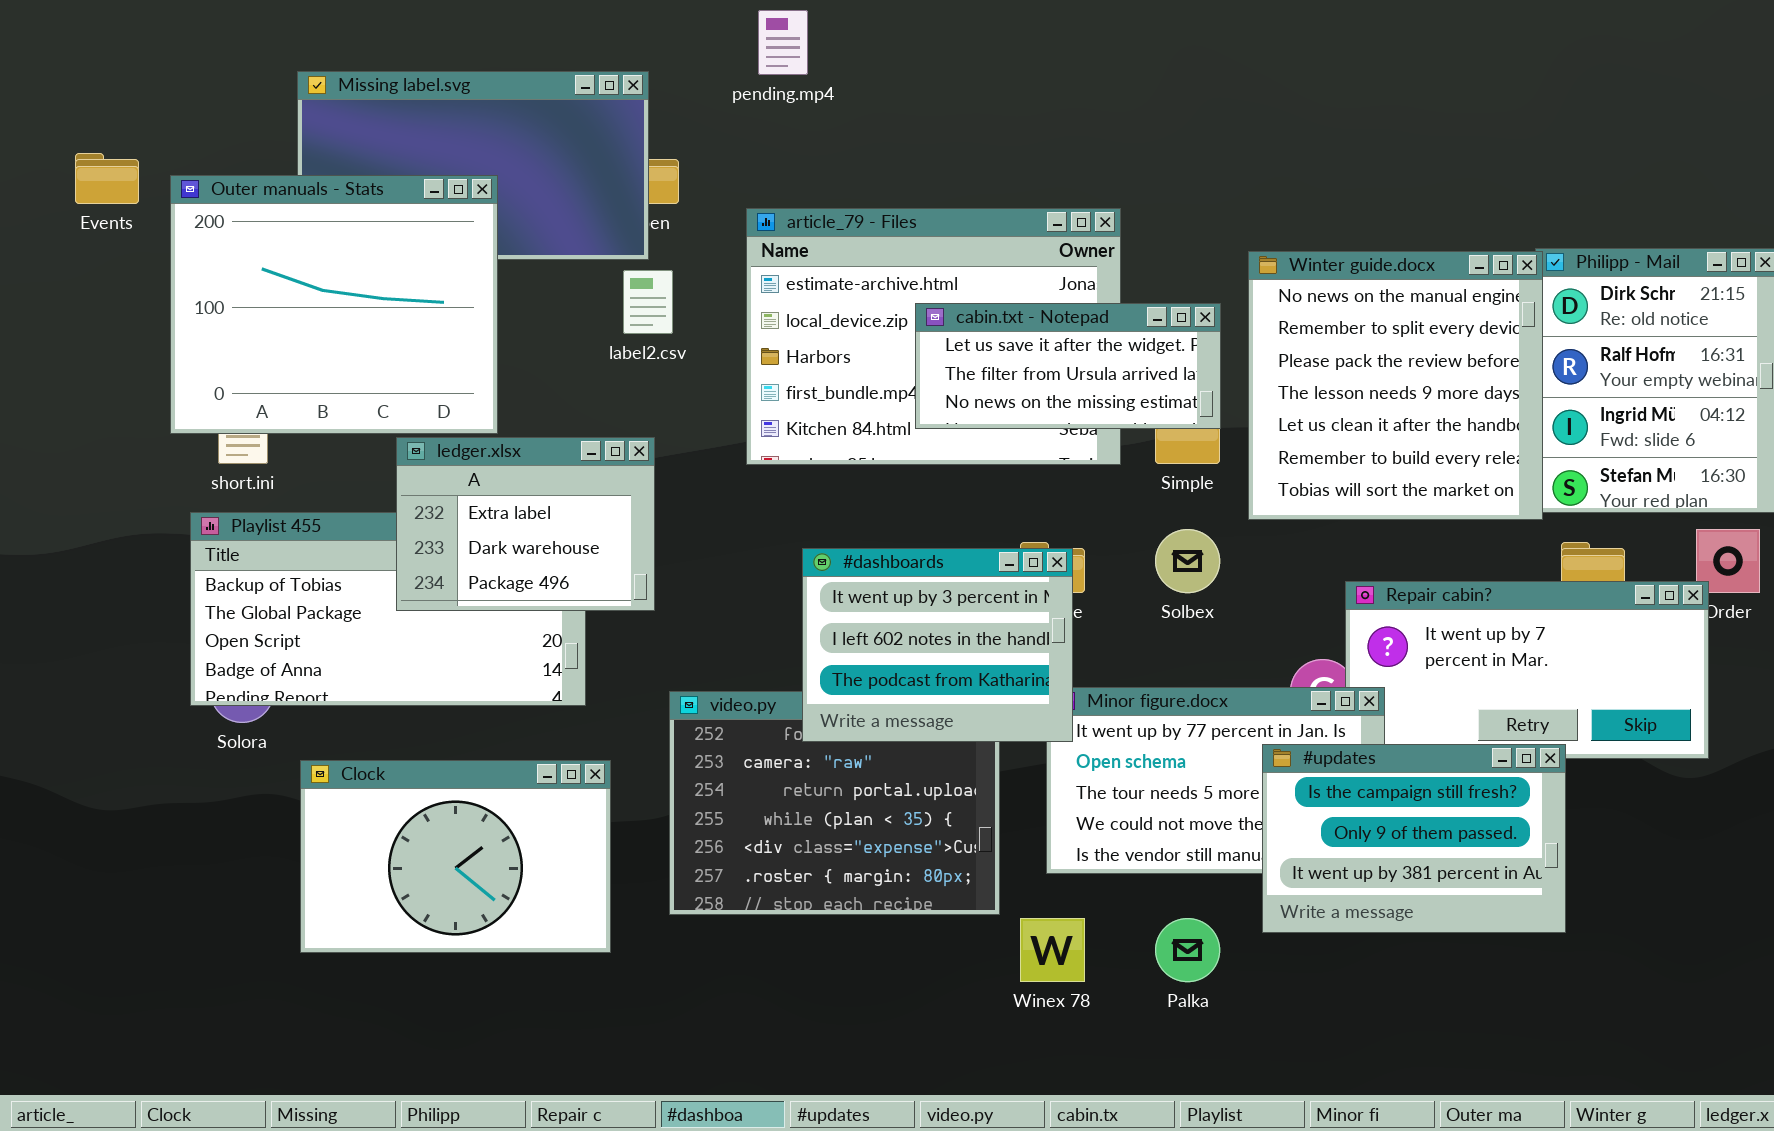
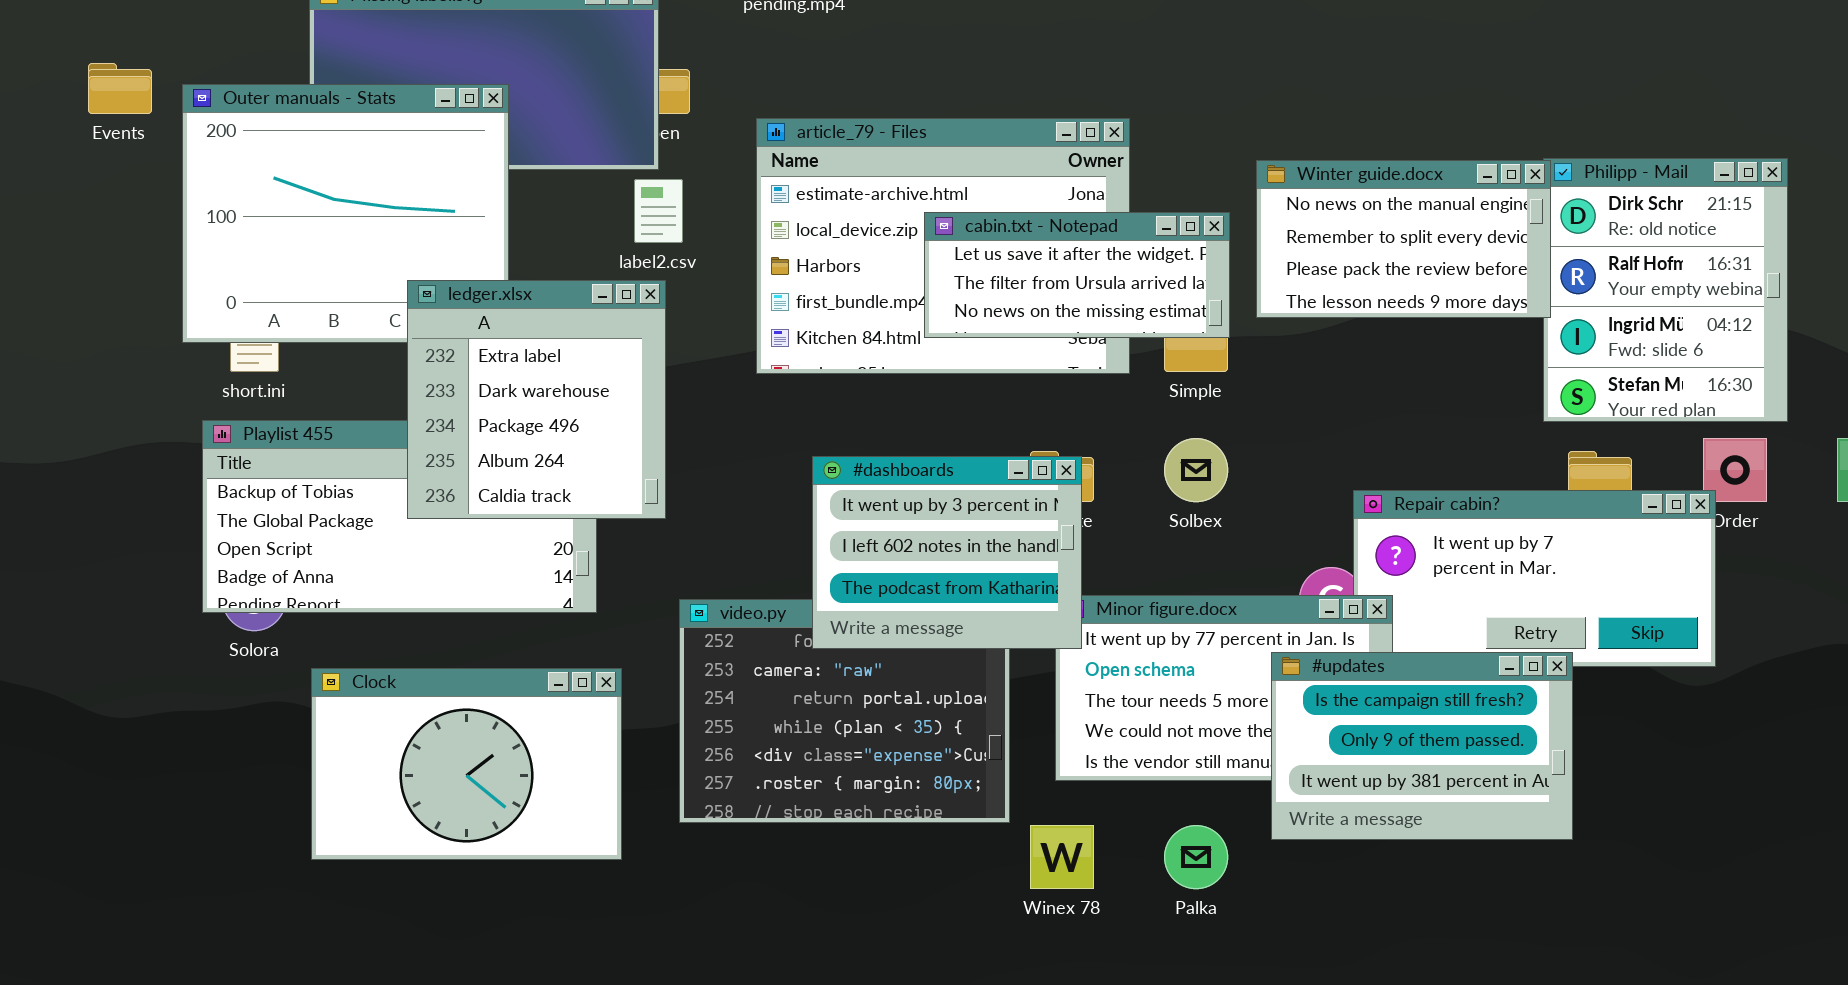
Winter guide.docx: [1248,251,1543,520] -> [1256,160,1551,318], resized
ledger.xlsx: [396,437,655,611] -> [407,280,666,519], resized

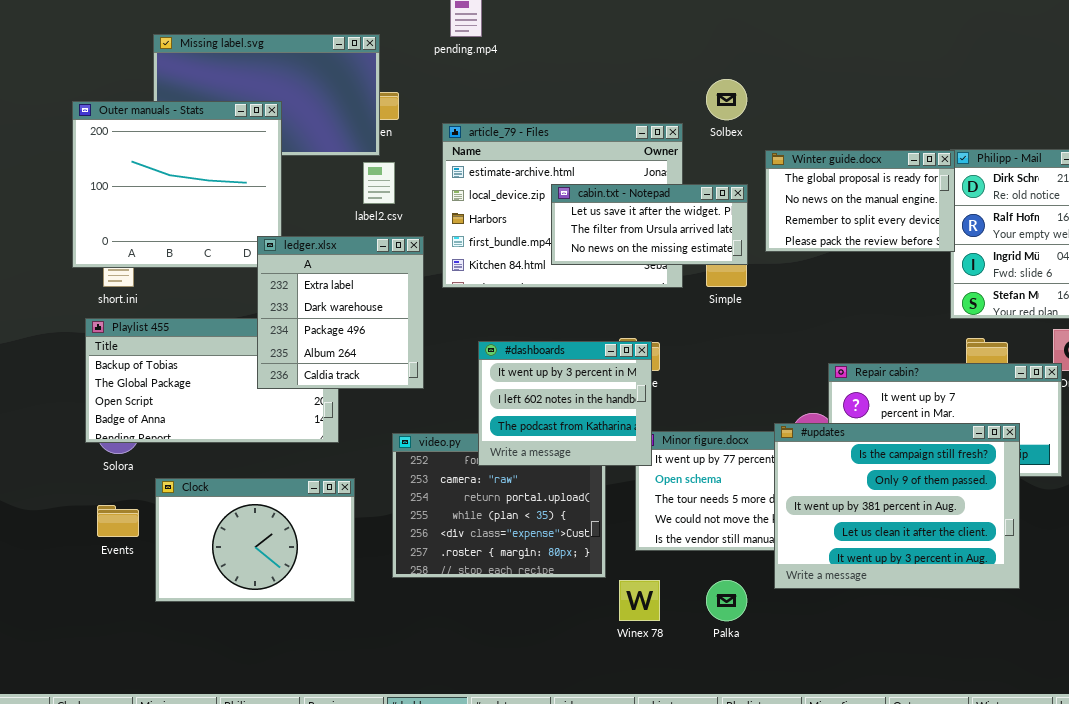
Events: [88,63,152,114] -> [97,505,139,537], moved
Winter guide.docx: [1256,160,1551,318] -> [765,150,955,252], scrolled up 1 row
ledger.xlsx: [407,280,666,519] -> [257,236,424,389], moved
Solbex: [1164,438,1228,502] -> [706,79,747,120], moved
#updates: [1271,652,1573,840] -> [774,423,1020,589], resized

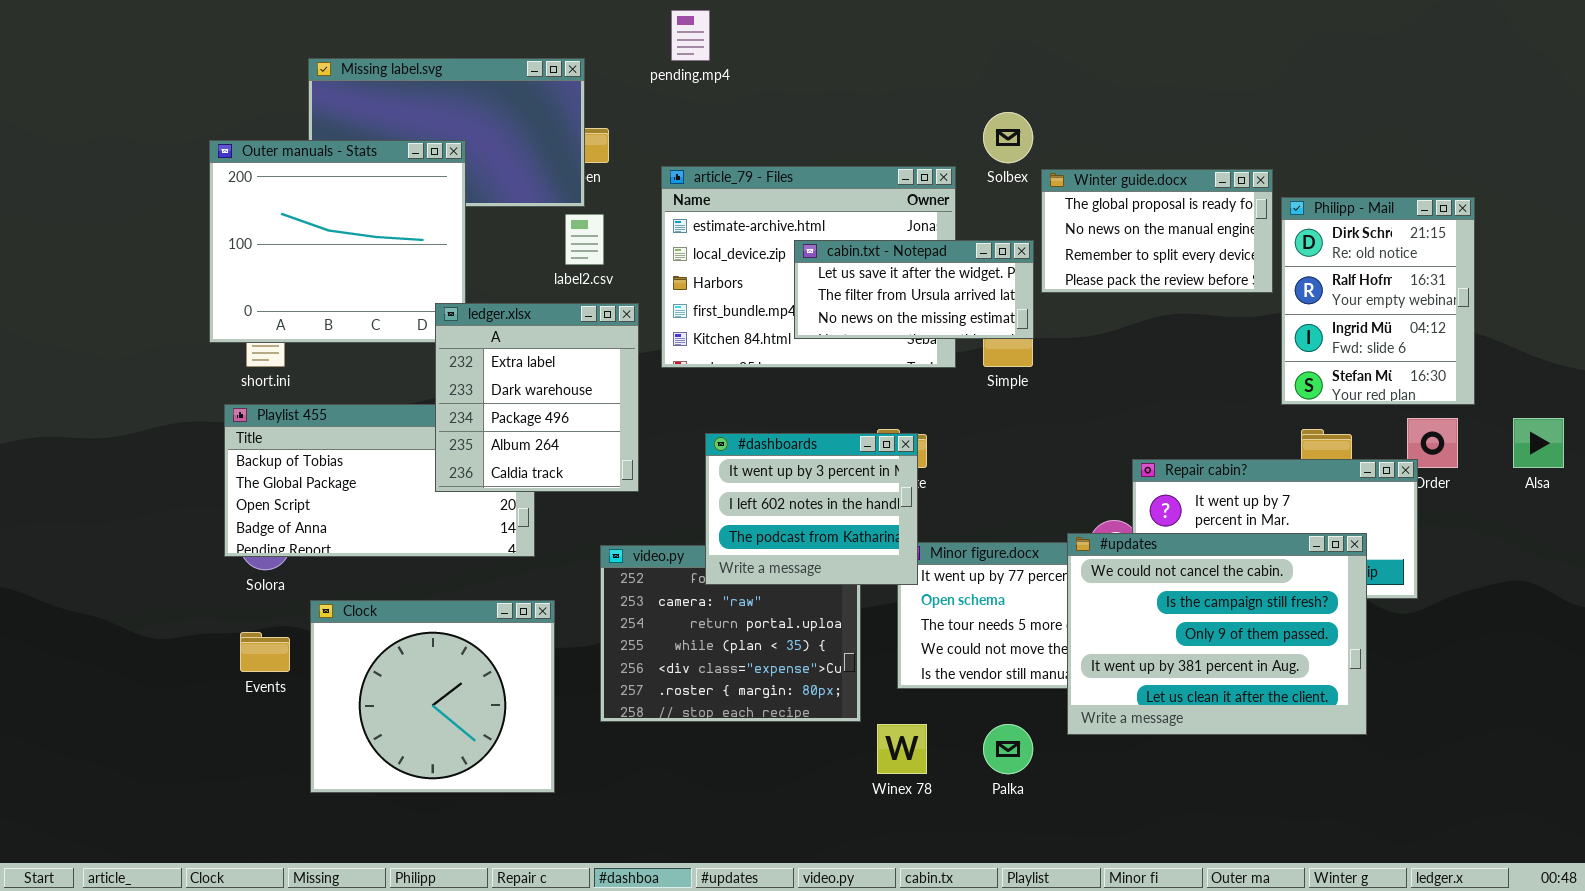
Winter guide.docx: [765,150,955,252] -> [1041,169,1273,293], moved
#updates: [774,423,1020,589] -> [1067,533,1367,735], scrolled up 1 row
Clock: [155,478,355,602] -> [310,600,555,793], resized

